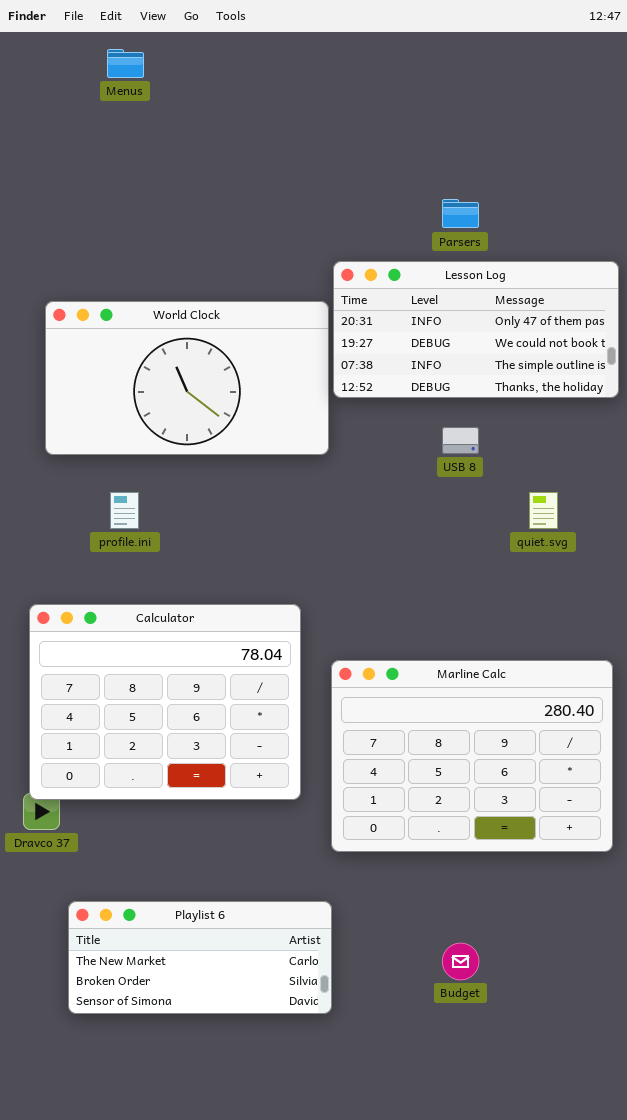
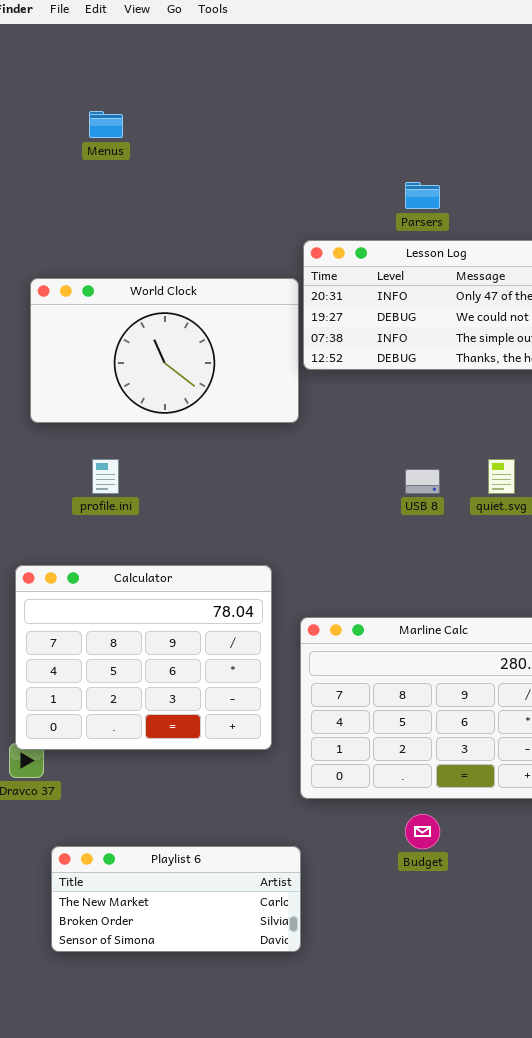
Menus: [107,49,144,78] -> [89,111,123,138], moved
USB 8: [442,427,479,454] -> [405,469,440,494], moved
Budget: [442,943,479,980] -> [405,814,440,849], moved

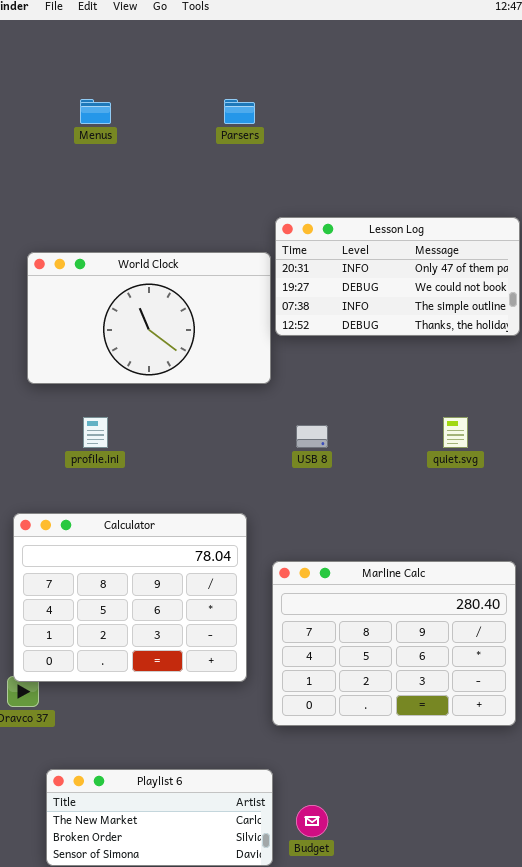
Parsers: [405,182,440,209] -> [224,99,255,124], moved
USB 8: [405,469,440,494] -> [296,425,328,448], moved
Budget: [405,814,440,849] -> [296,805,328,837], moved

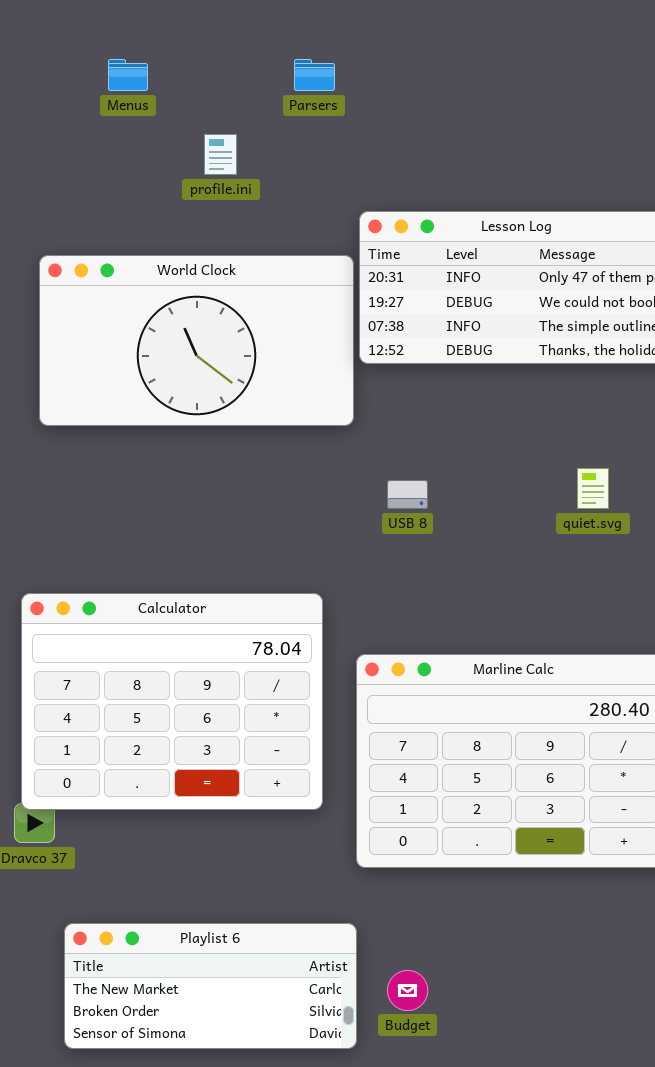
profile.ini: [83,417,108,448] -> [204,134,237,175], moved

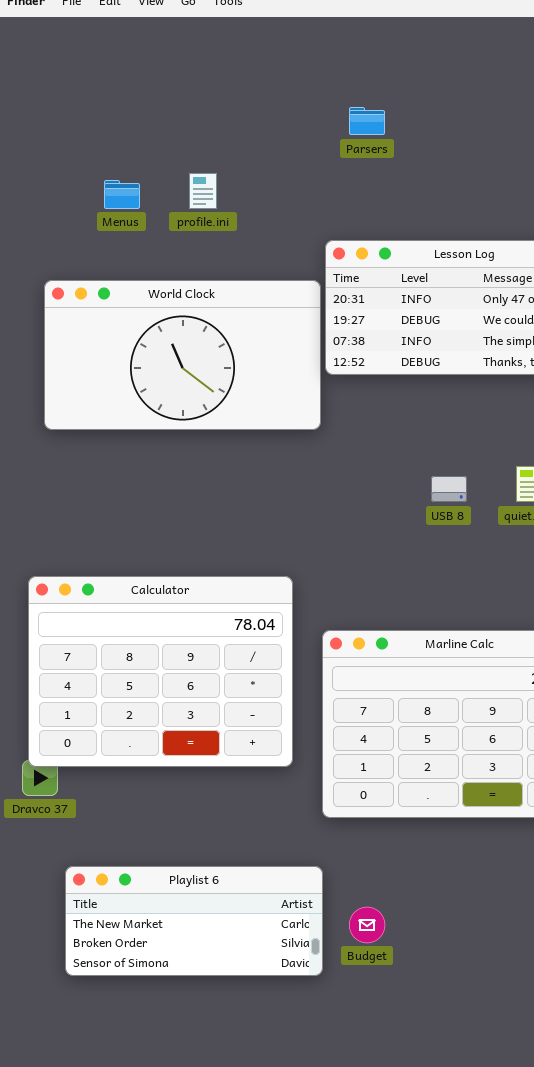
Menus: [108,59,148,91] -> [104,180,140,209], moved
Parsers: [294,59,335,91] -> [349,107,385,135], moved
USB 8: [387,480,428,509] -> [431,476,467,502], moved

